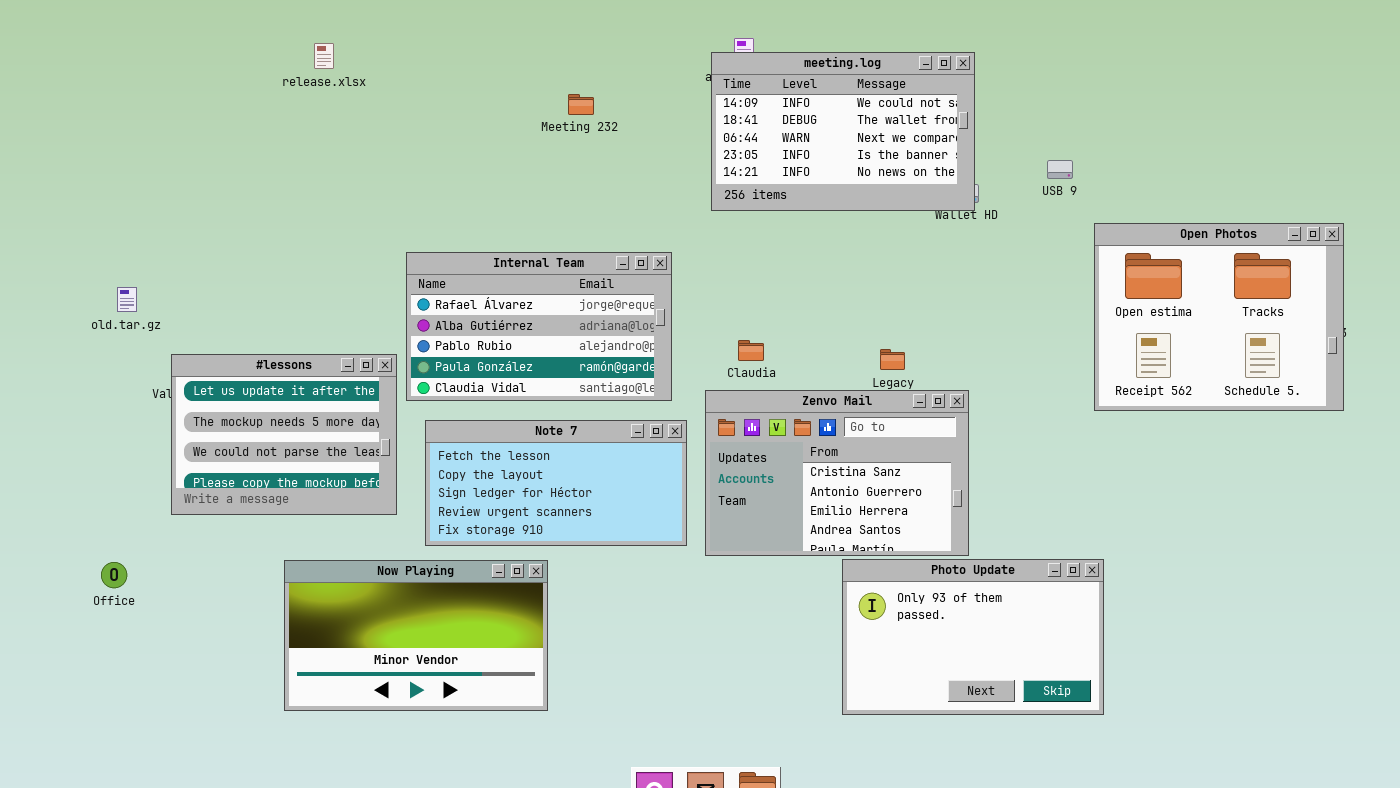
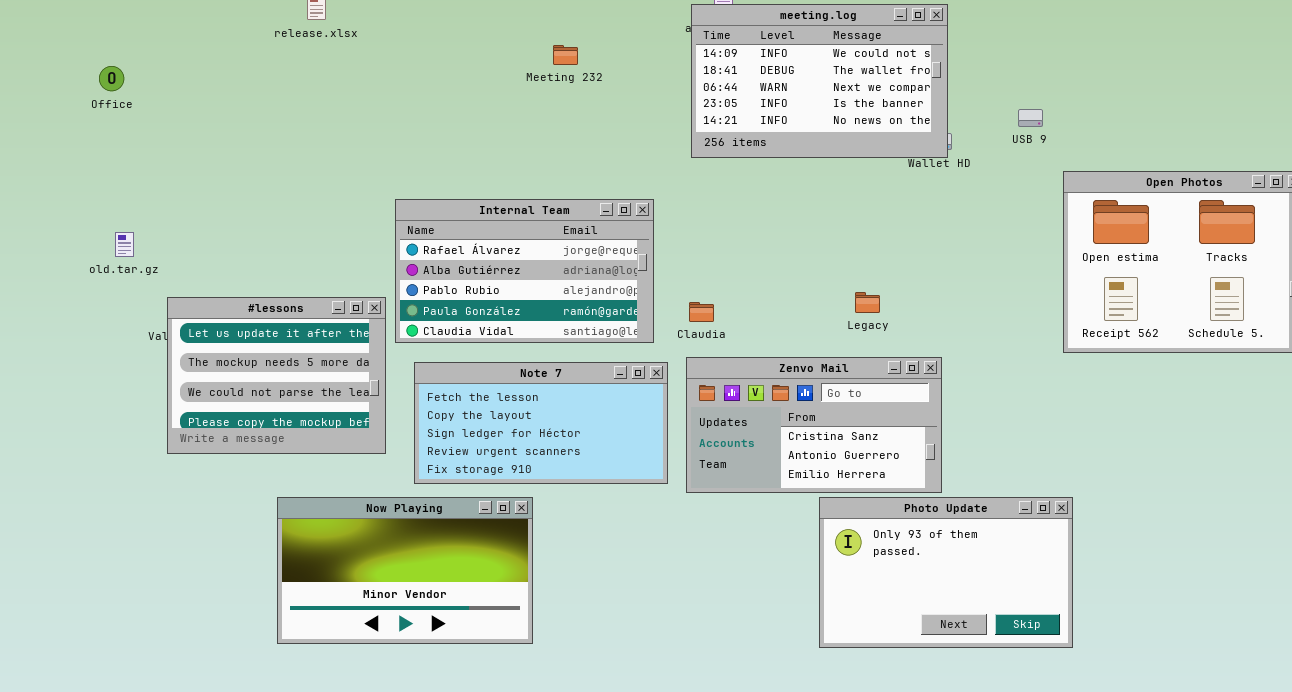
Claudia: [738,340,764,361] -> [689,302,714,322], moved
Zenvo Mail: [705,390,969,556] -> [686,357,942,493], resized
Office: [101,562,127,588] -> [99,66,124,91], moved

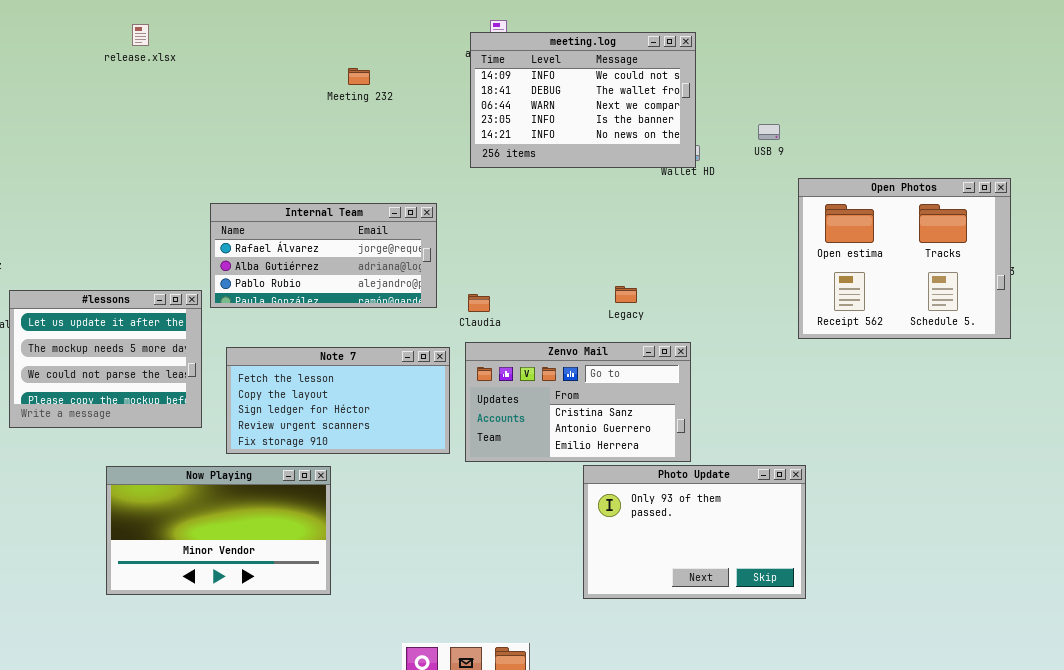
Internal Team: [395,199,654,343] -> [210,203,437,308], resized

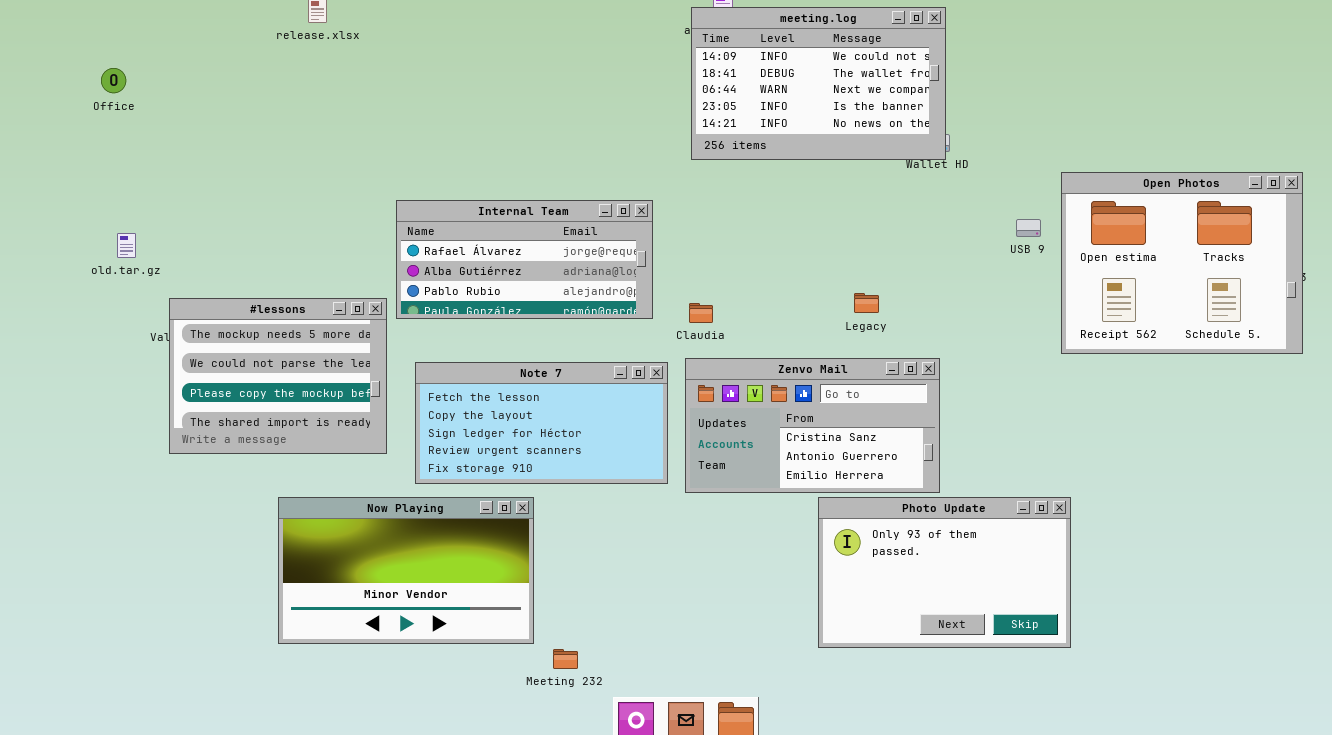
Meeting 232: [348,68,370,85] -> [553,649,578,669], moved
USB 9: [758,124,780,140] -> [1016,219,1041,237], moved
#lessons: [9,290,202,428] -> [169,298,387,454], scrolled down 1 row

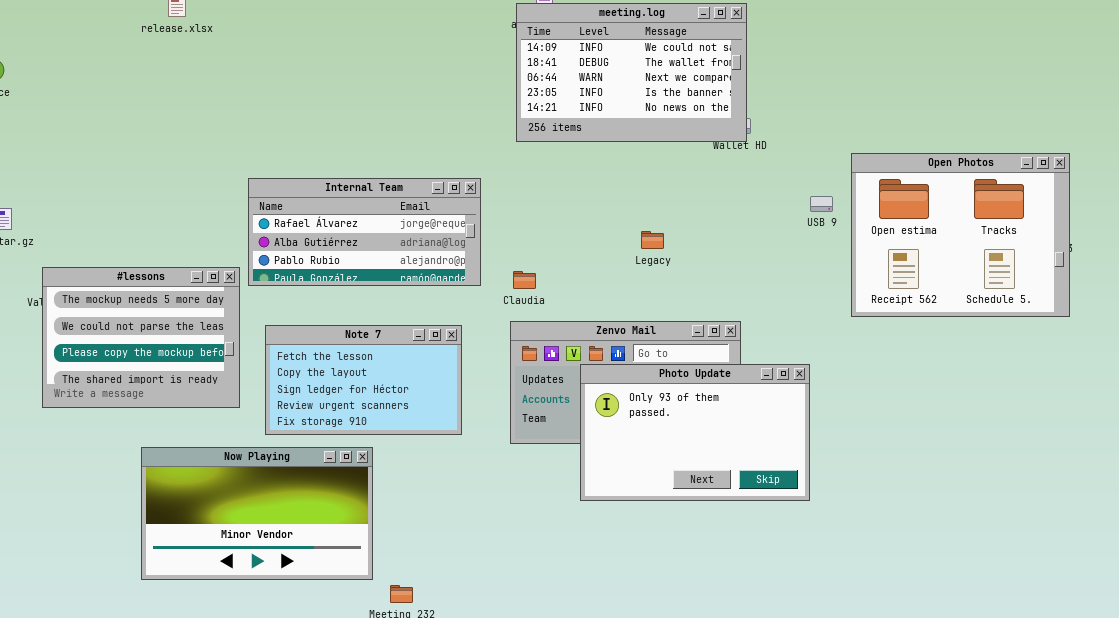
Legacy: [854,293,879,313] -> [641,231,664,249], moved
Note 7: [415,362,668,484] -> [265,325,462,435], resized
Photo Update: [818,497,1071,648] -> [580,364,810,501], moved

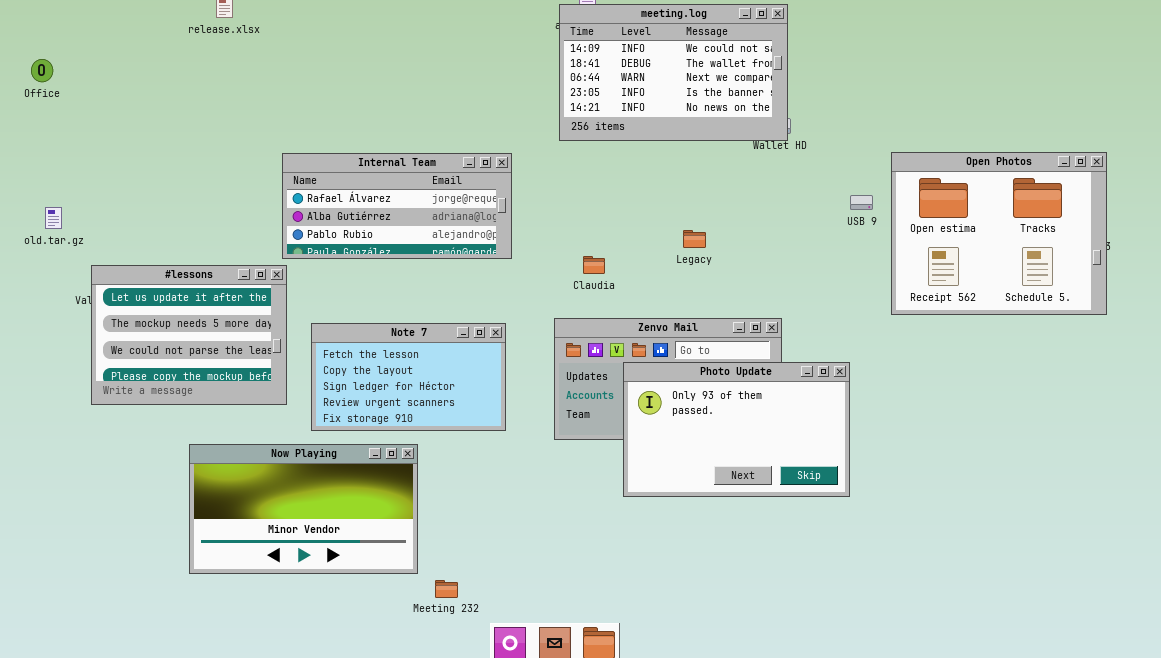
Internal Team: [248,178,481,286] -> [282,153,512,259], moved
#lessons: [42,267,240,408] -> [91,265,287,405], scrolled up 1 row
Claudia: [513,271,536,289] -> [583,256,605,274], moved

